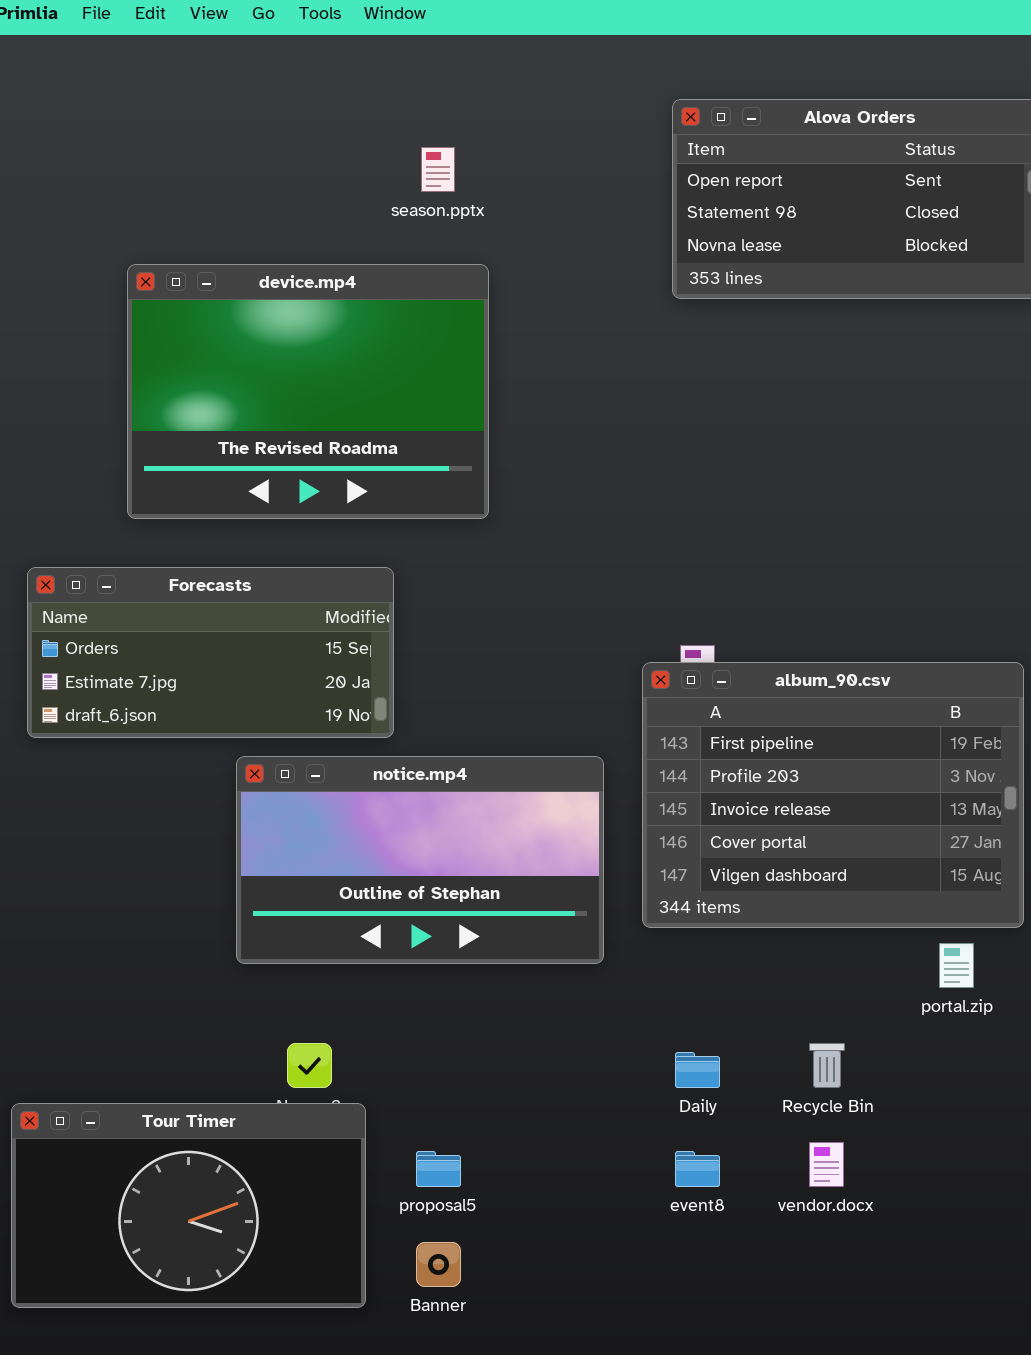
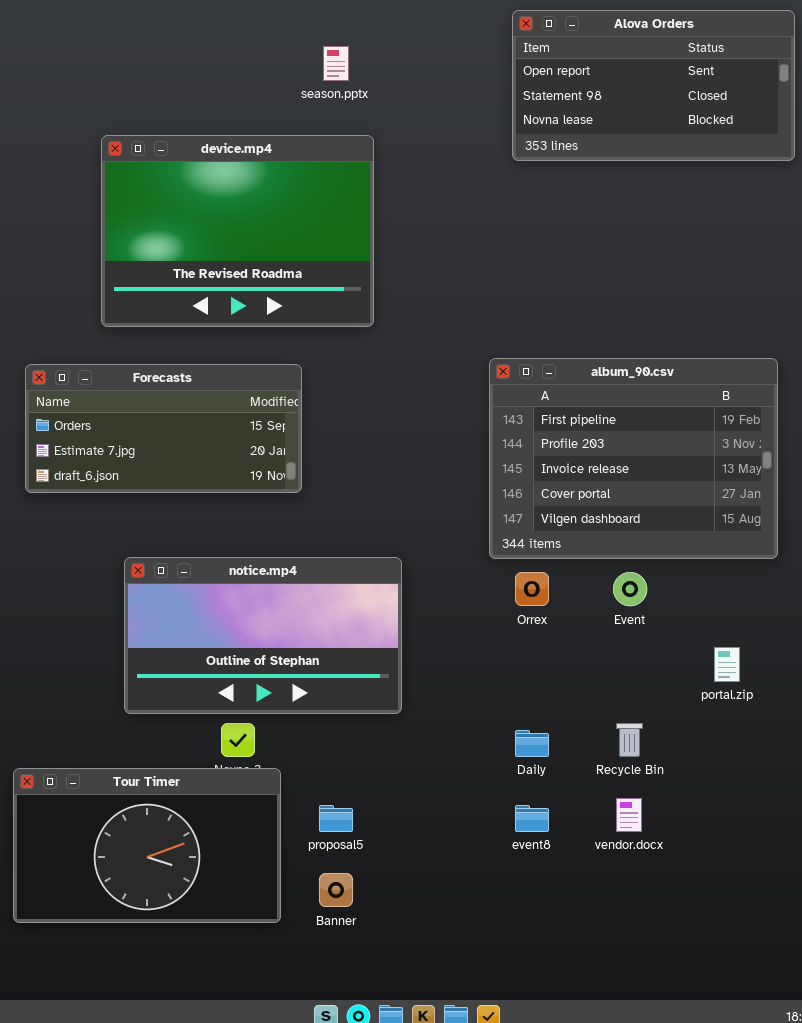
album_90.csv: [642,662,1024,928] -> [489,358,778,559], moved
notice.mp4: [236,756,604,964] -> [124,557,402,714], moved

